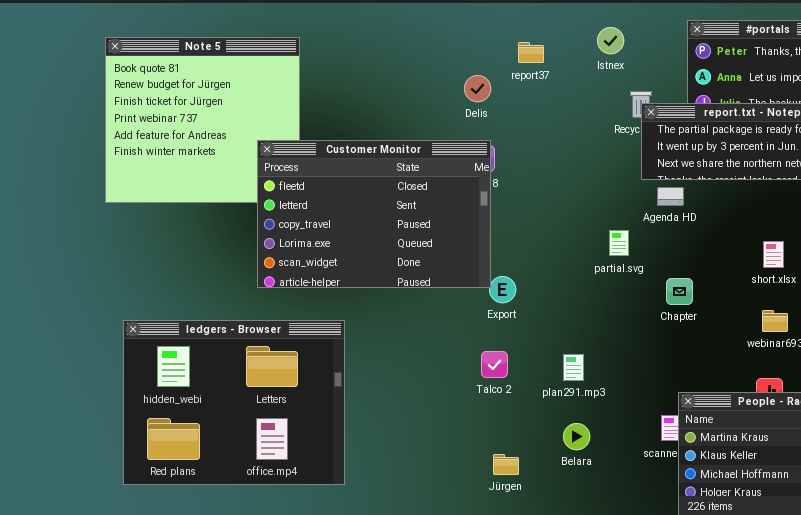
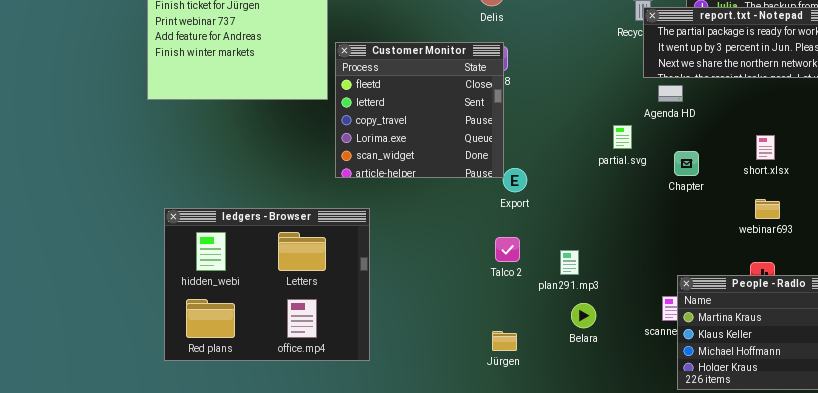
Customer Monitor: [257,140,491,288] -> [335,42,504,178], resized
Chapter: [666,278,693,305] -> [674,151,699,176], moved
plan291.mp3: [563,354,584,381] -> [560,250,579,275], moved
Jürgen: [493,454,519,475] -> [492,331,517,351], moved

